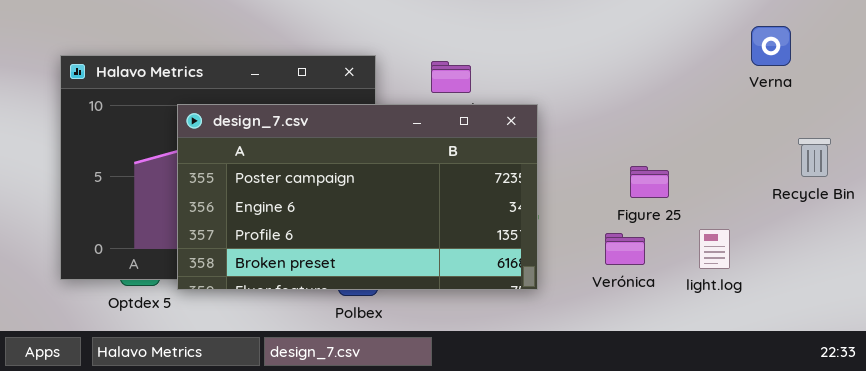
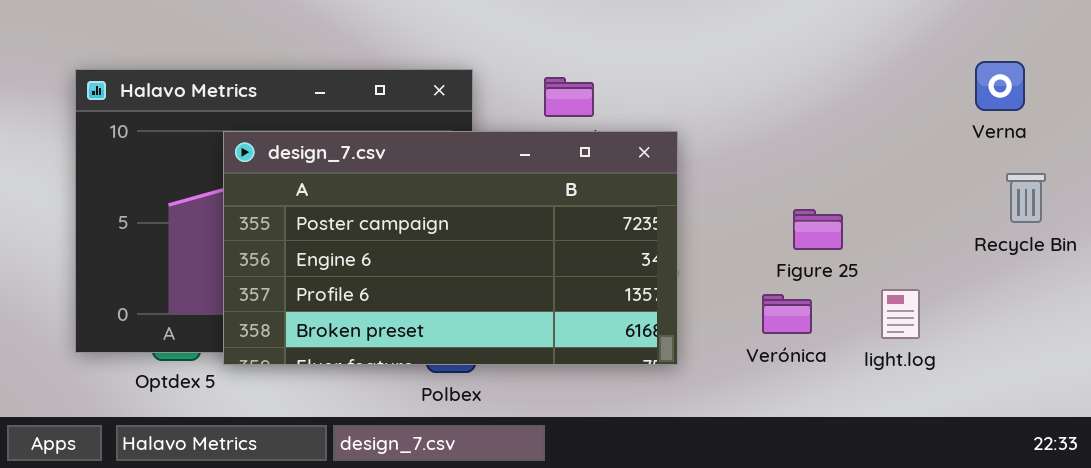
Verna: [751,26,791,66] -> [975,61,1025,111], moved

